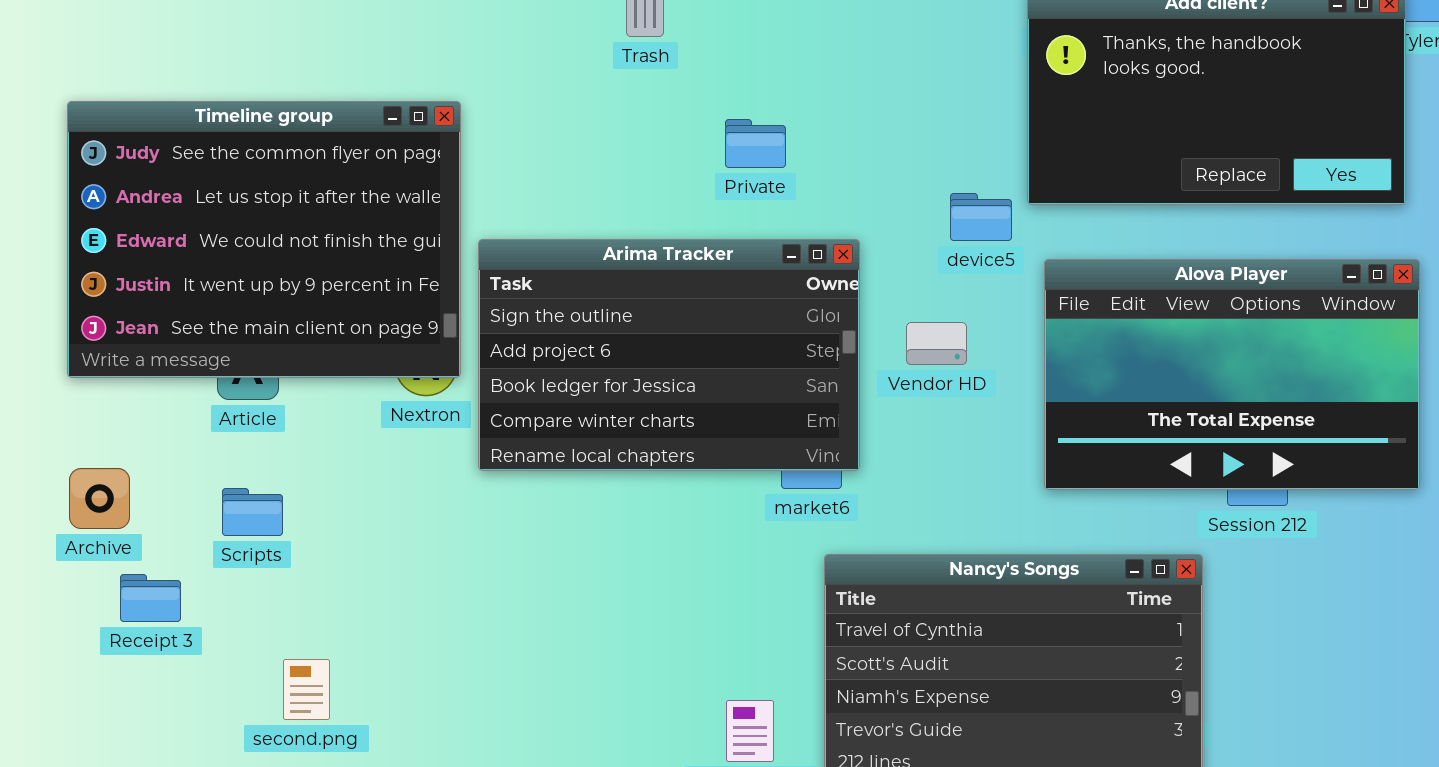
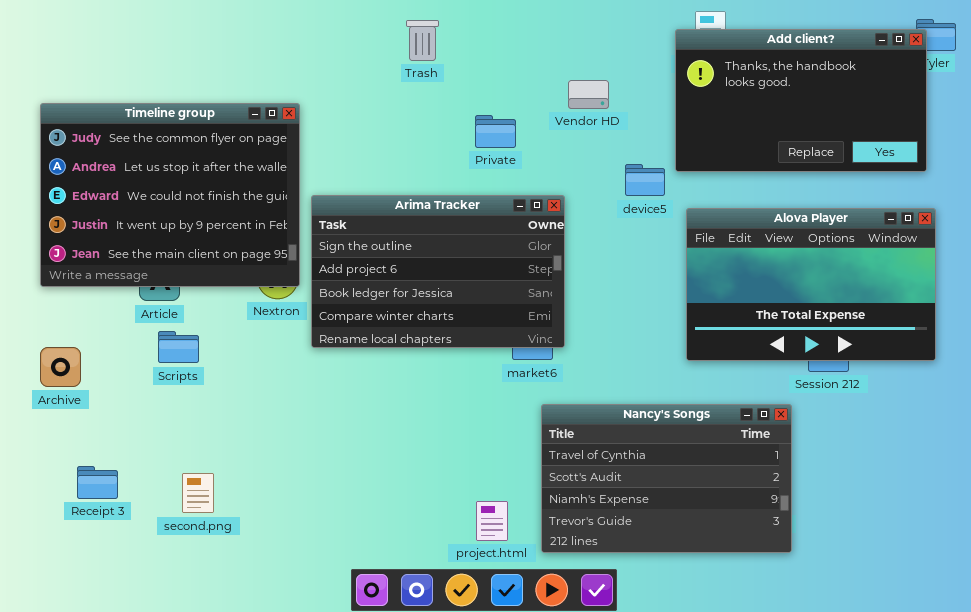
Vendor HD: [906,322,967,365] -> [568,80,609,109], moved
Scripts: [222,488,283,536] -> [158,331,199,363], moved
Receipt 3: [120,574,181,622] -> [77,466,118,499], moved

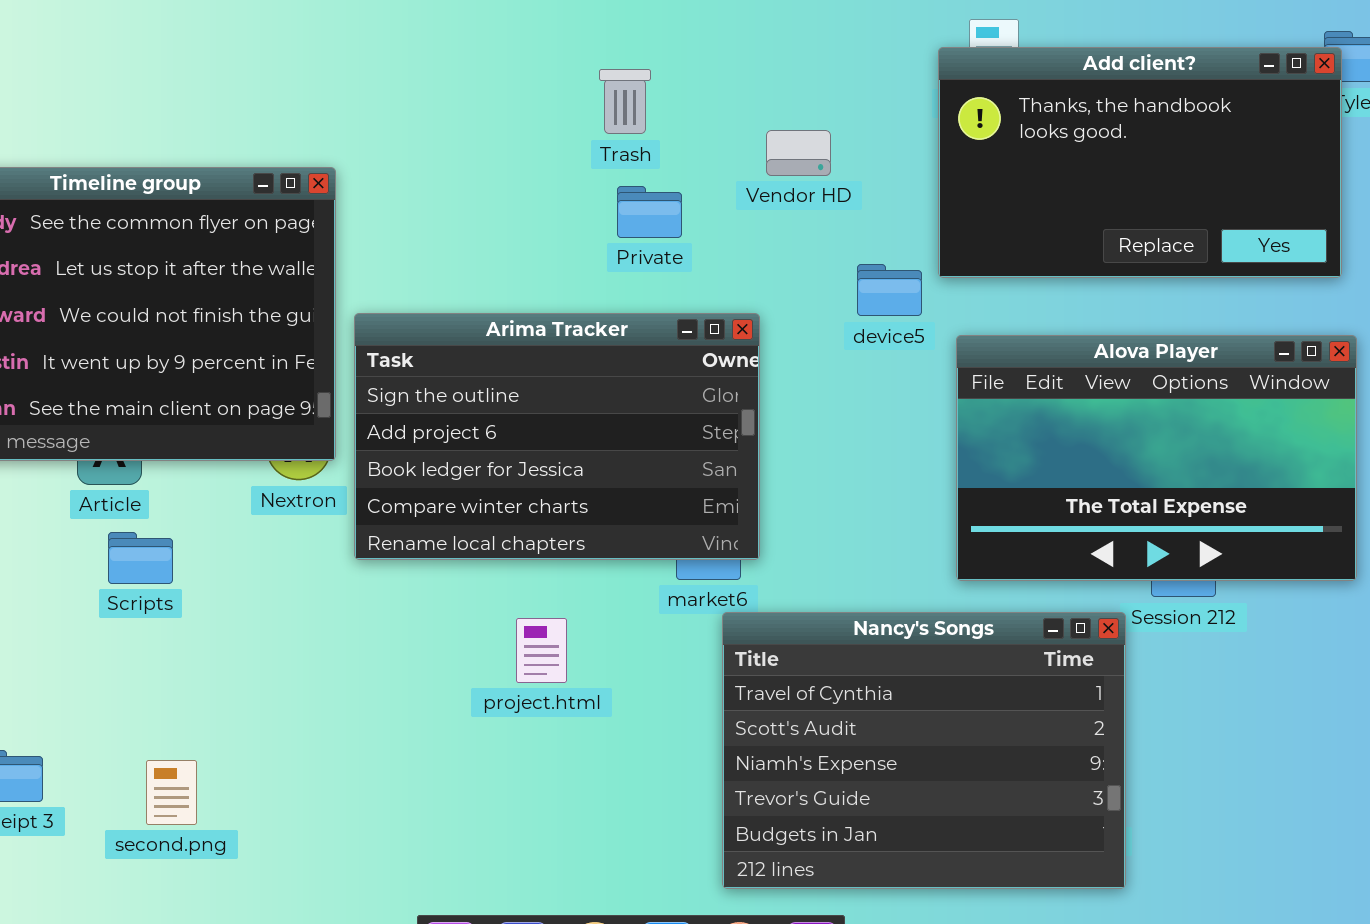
Trash: [406,20,439,61] -> [599,69,651,134], moved
Nancy's Songs: [541,404,792,553] -> [722,612,1126,889], resized
project.html: [476,501,508,541] -> [516,618,567,683], moved

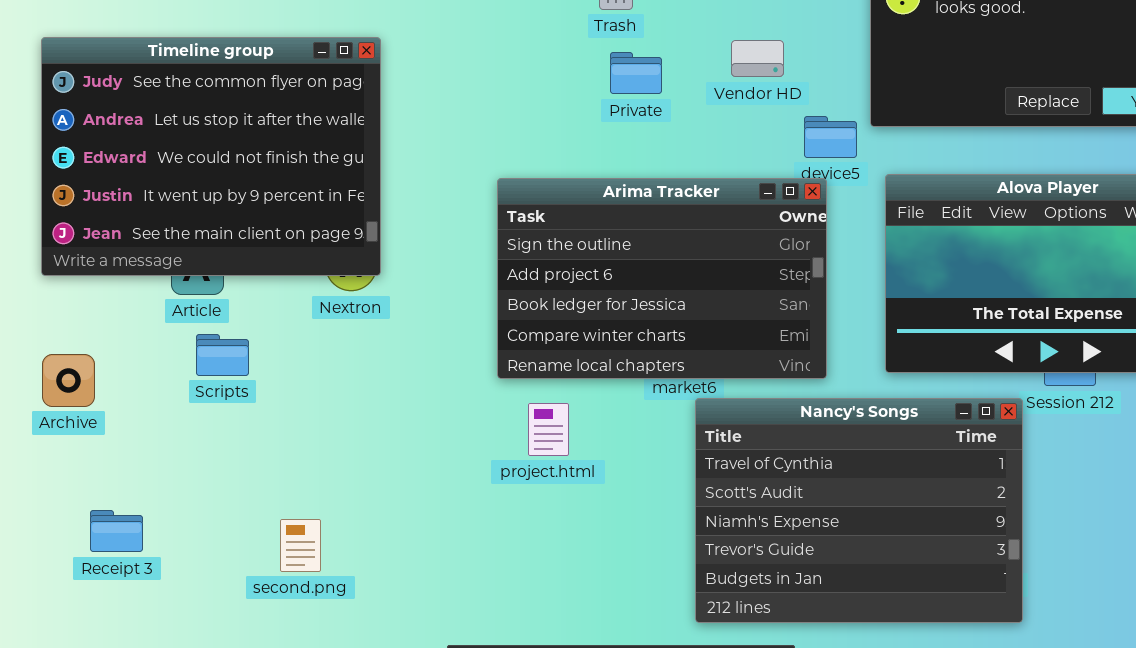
Vendor HD: [766,130,831,176] -> [731,40,784,77], moved
Arima Tracker: [354,313,760,560] -> [497,178,827,379], moved
second.png: [146,760,197,825] -> [280,519,321,572], moved

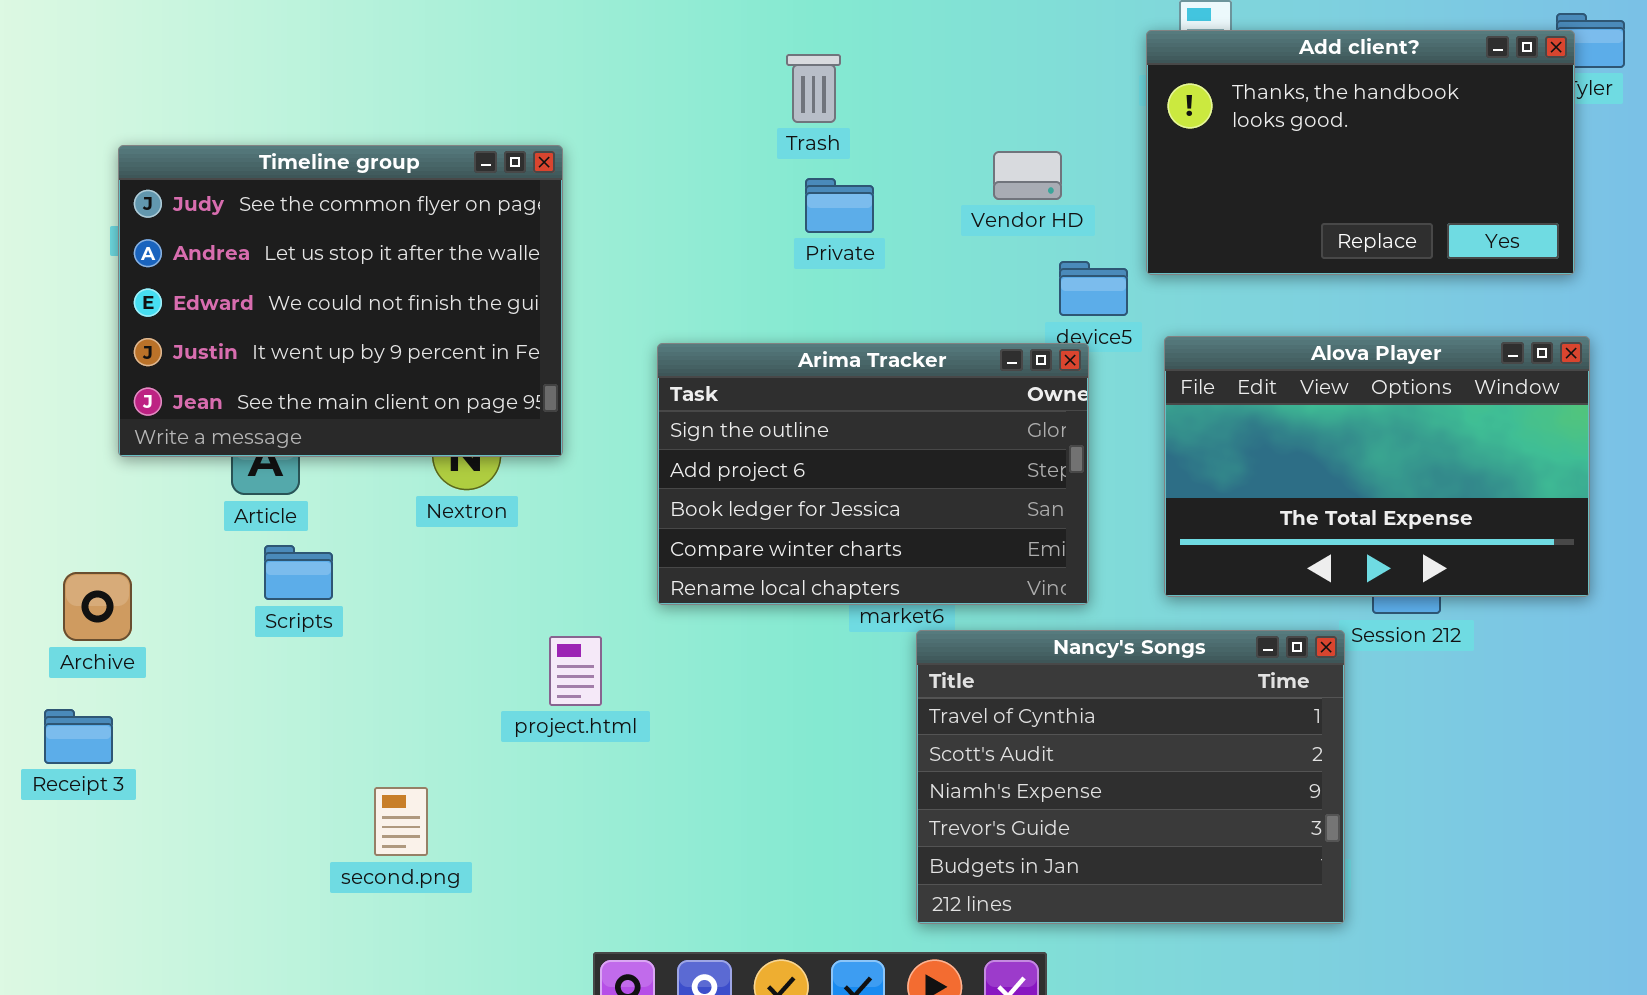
Timeline group: [41,37,381,276] -> [118,145,563,457], moved
Vendor HD: [731,40,784,77] -> [993,151,1062,200], moved
project.html: [528,403,569,456] -> [549,636,602,706], moved
Receipt 3: [90,510,143,552] -> [44,709,113,764], moved

